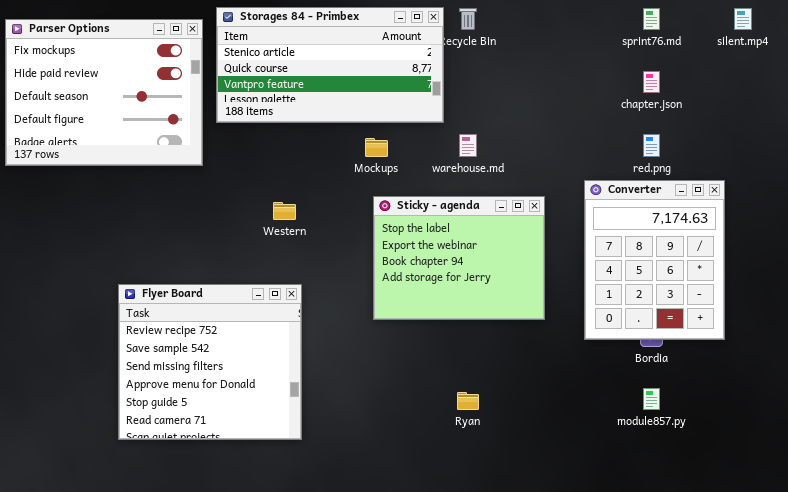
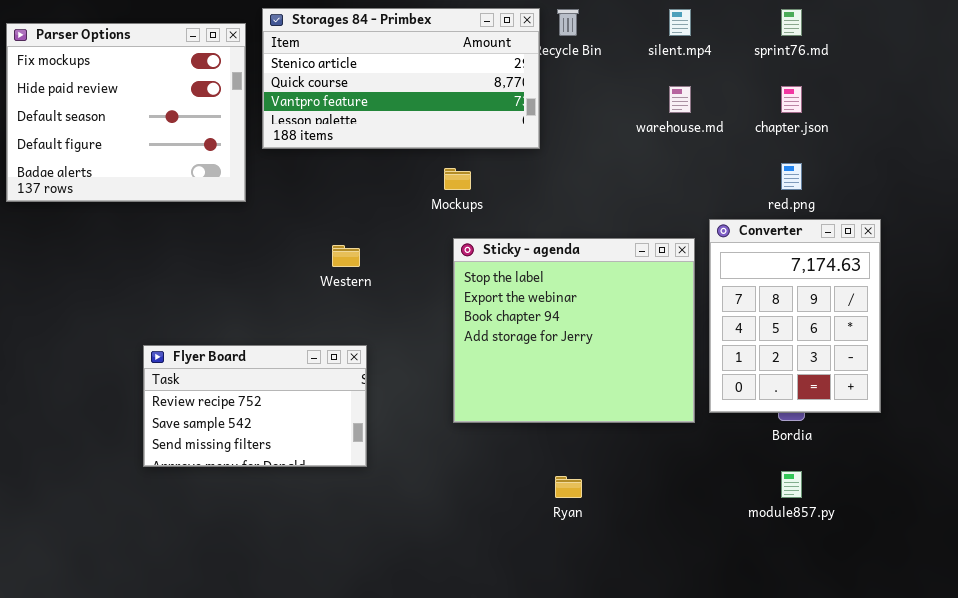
silent.mp4: [734,8,752,30] -> [669,9,691,36], moved
warehouse.md: [459,134,477,157] -> [669,86,691,113], moved
Sticky - agenda: [373,196,545,320] -> [453,238,695,423], resized
Flyer Board: [118,284,302,440] -> [143,345,367,467], resized

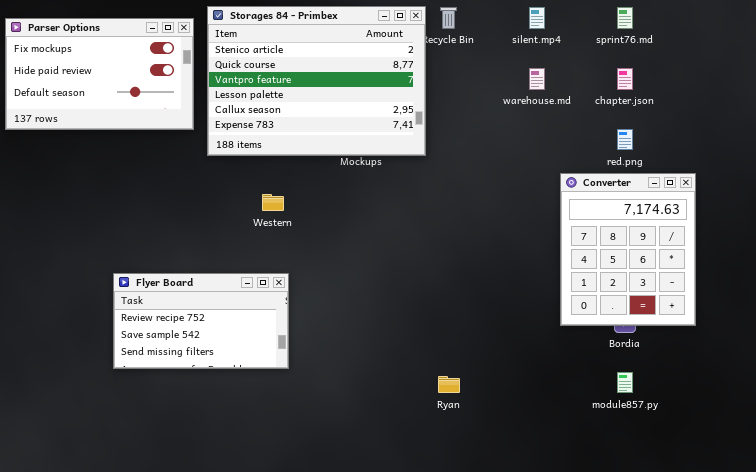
Storages 84 - Primbex: [262,8,540,149] -> [207,6,426,156], resized
Parser Options: [6,23,246,202] -> [5,18,194,130], resized
Sticky - agenda: [453,238,695,423] -> none, closed

